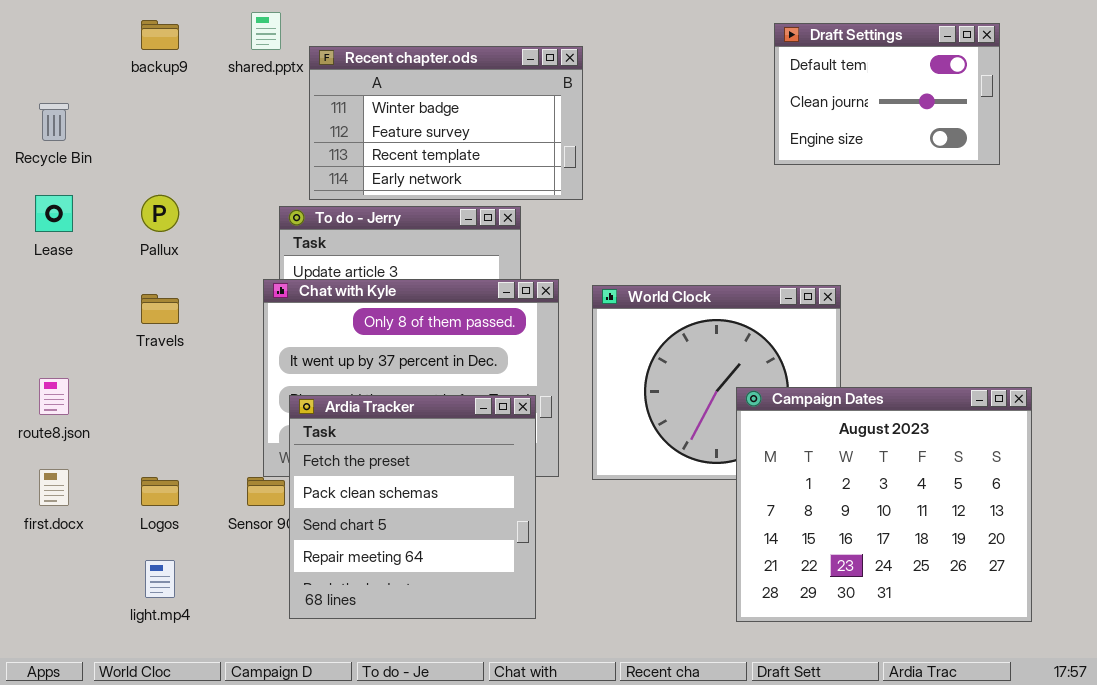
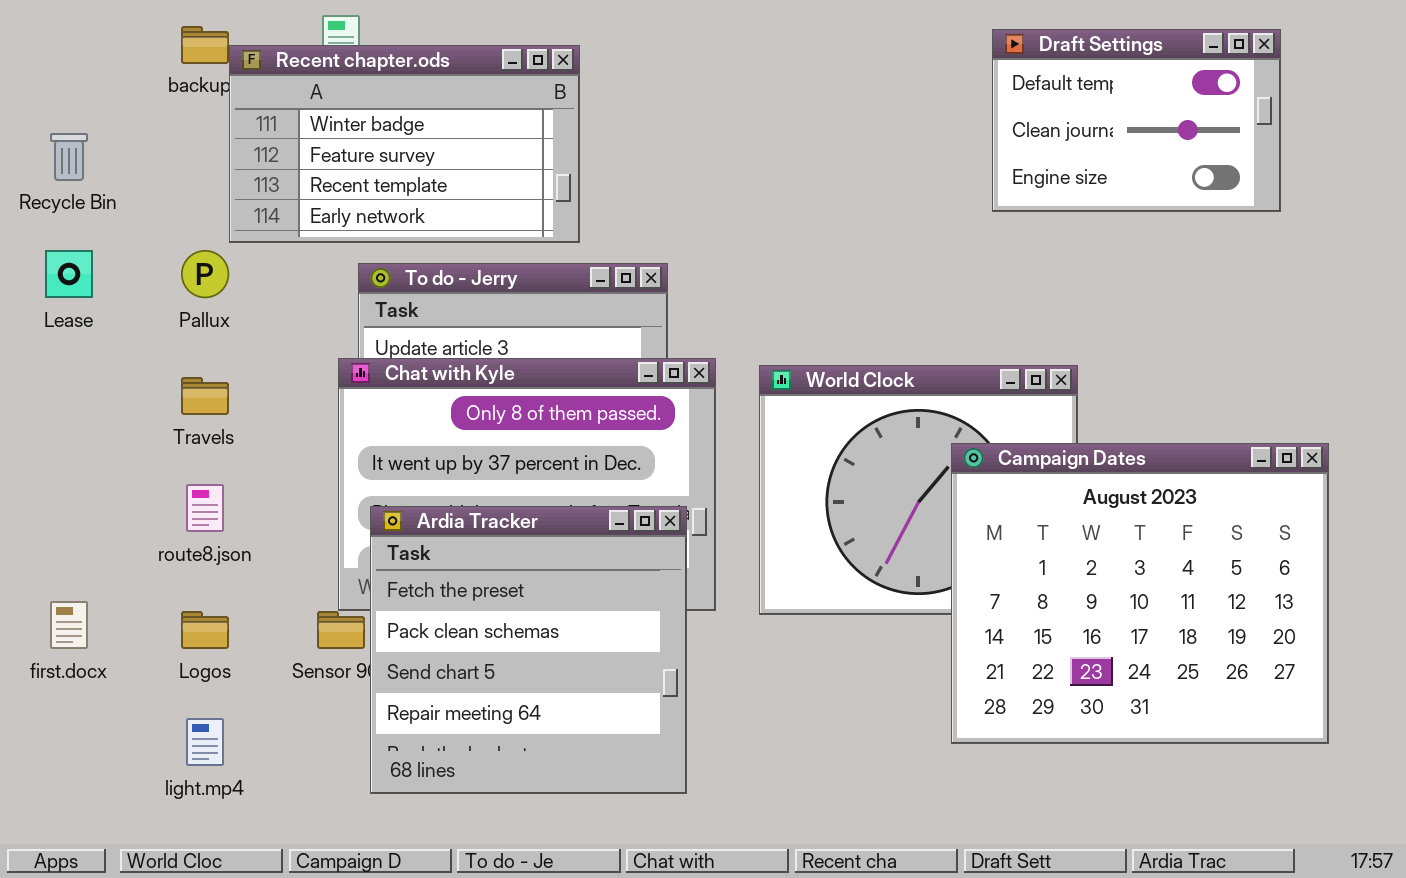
Recent chapter.ods: [309,46,583,200] -> [229,45,580,243], moved
route8.json: [39,378,69,415] -> [186,484,224,532], moved
Campaign Dates: [736,387,1032,622] -> [951,443,1329,744], moved

